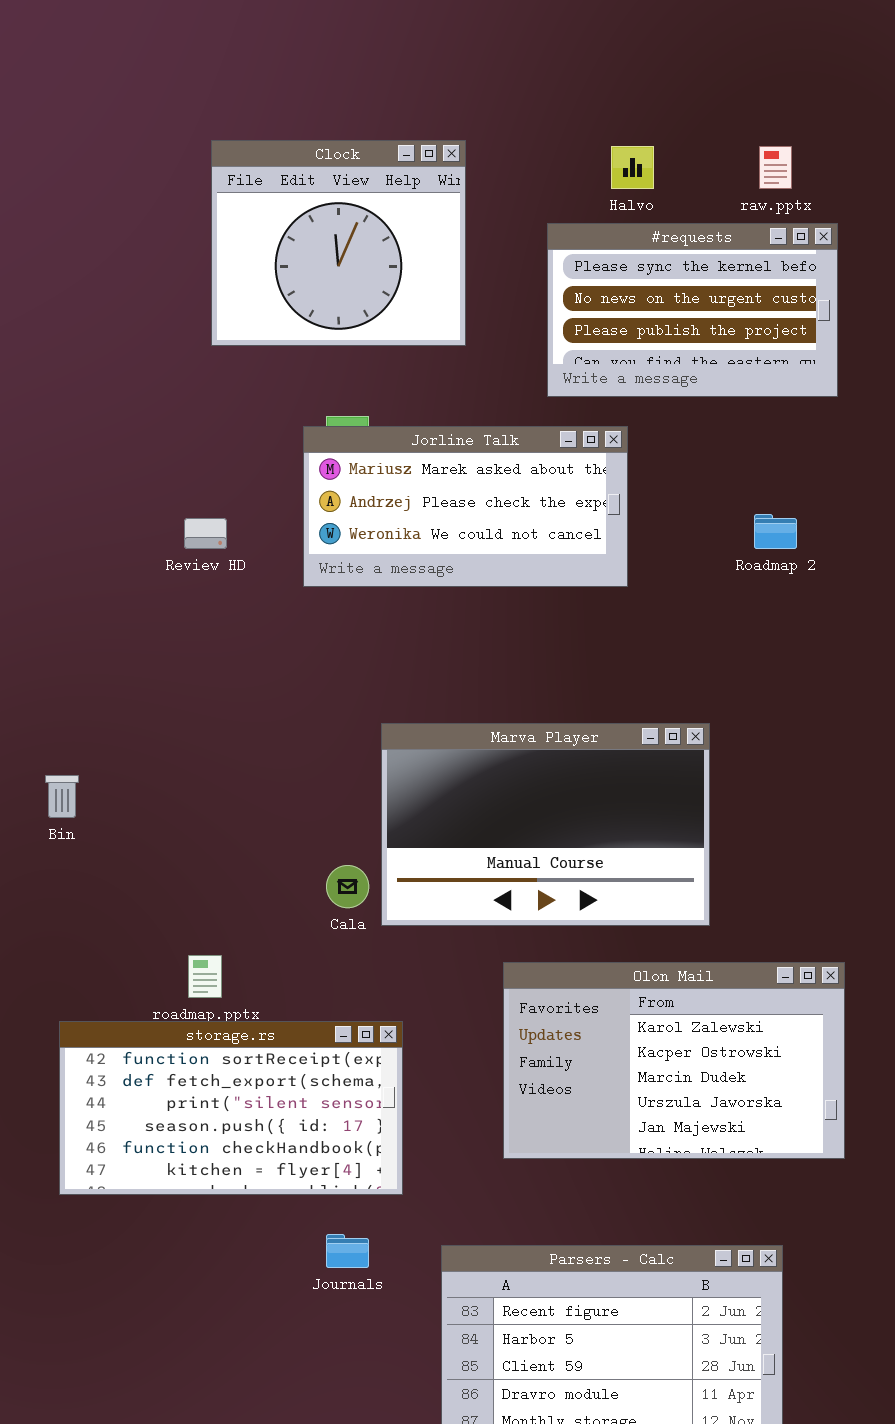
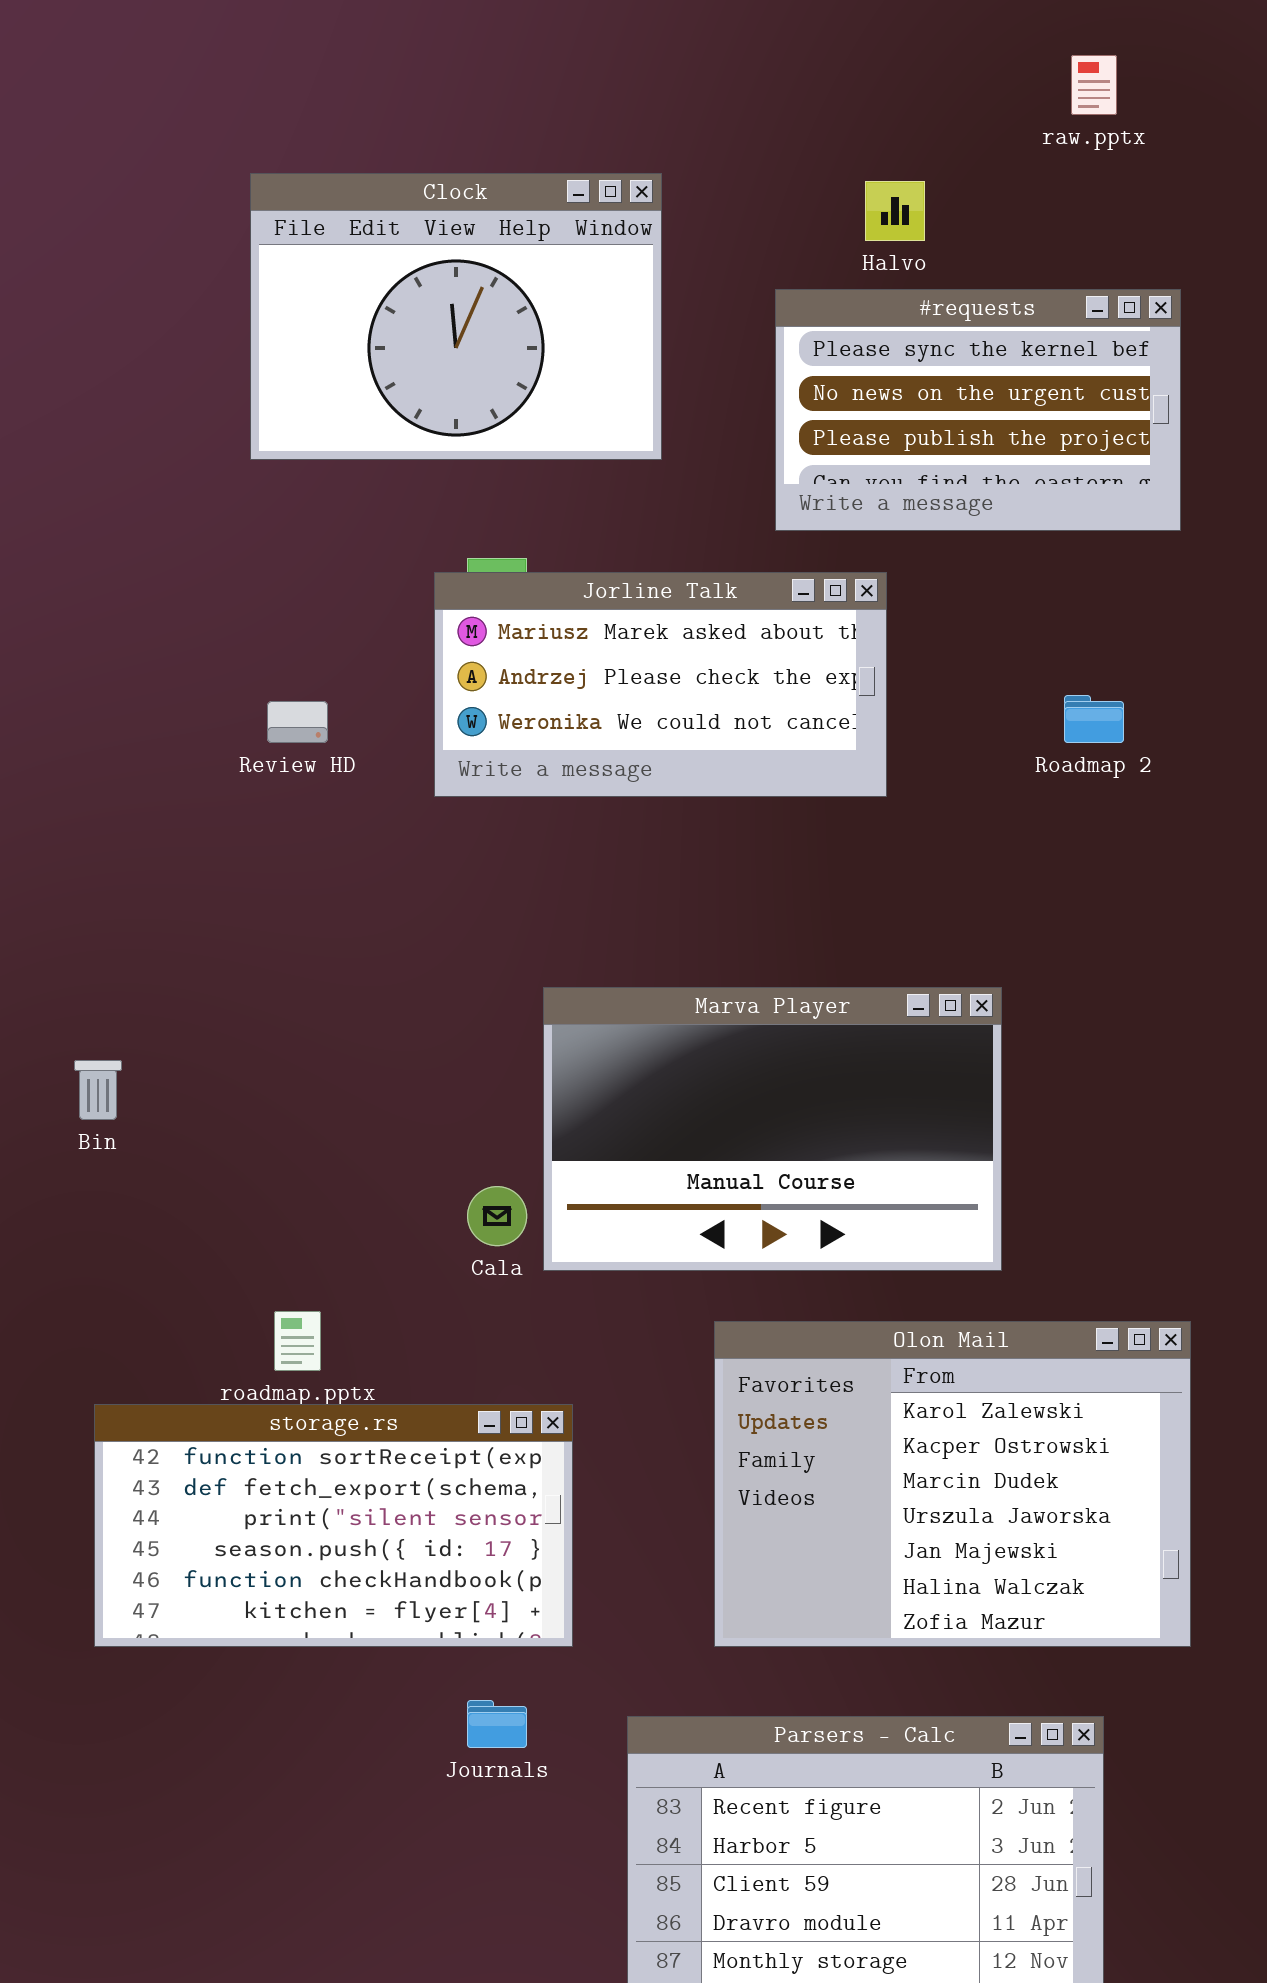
Clock: [211,140,466,346] -> [250,173,662,460], resized
raw.pptx: [759,146,792,189] -> [1071,55,1117,115], moved
Olon Mail: [503,962,845,1159] -> [714,1321,1191,1647], resized

